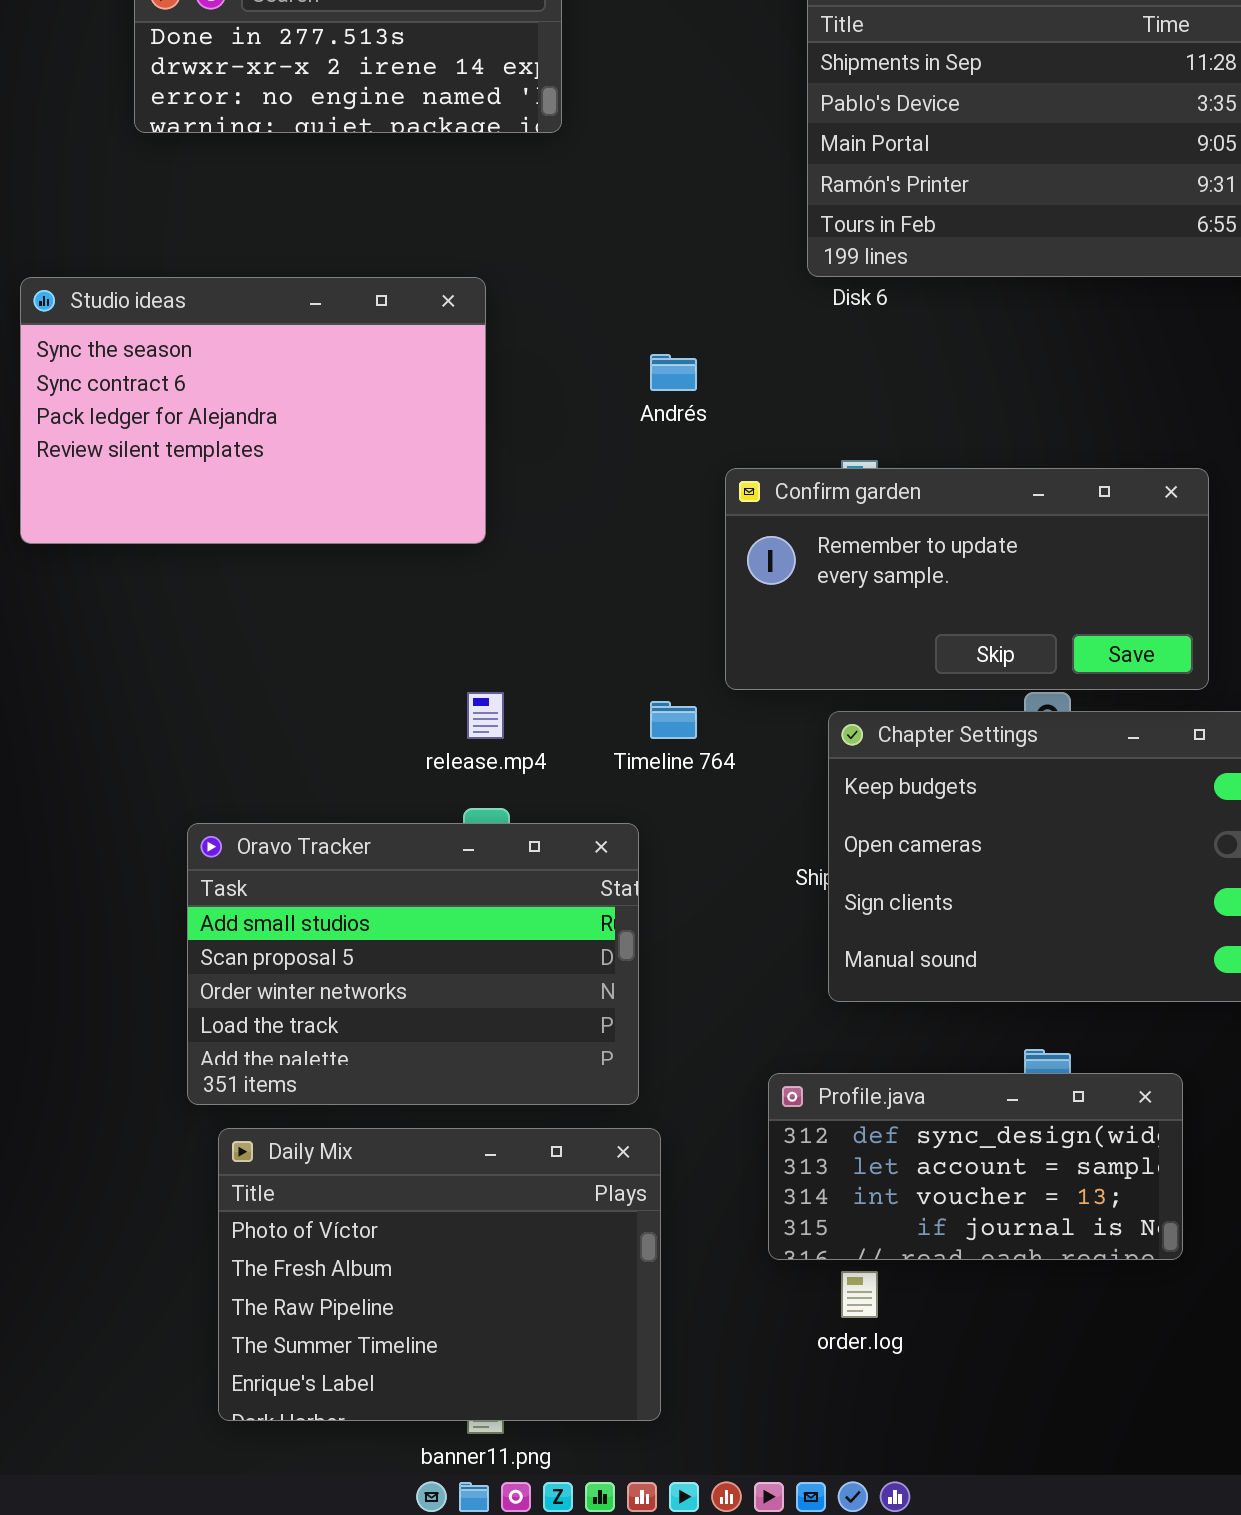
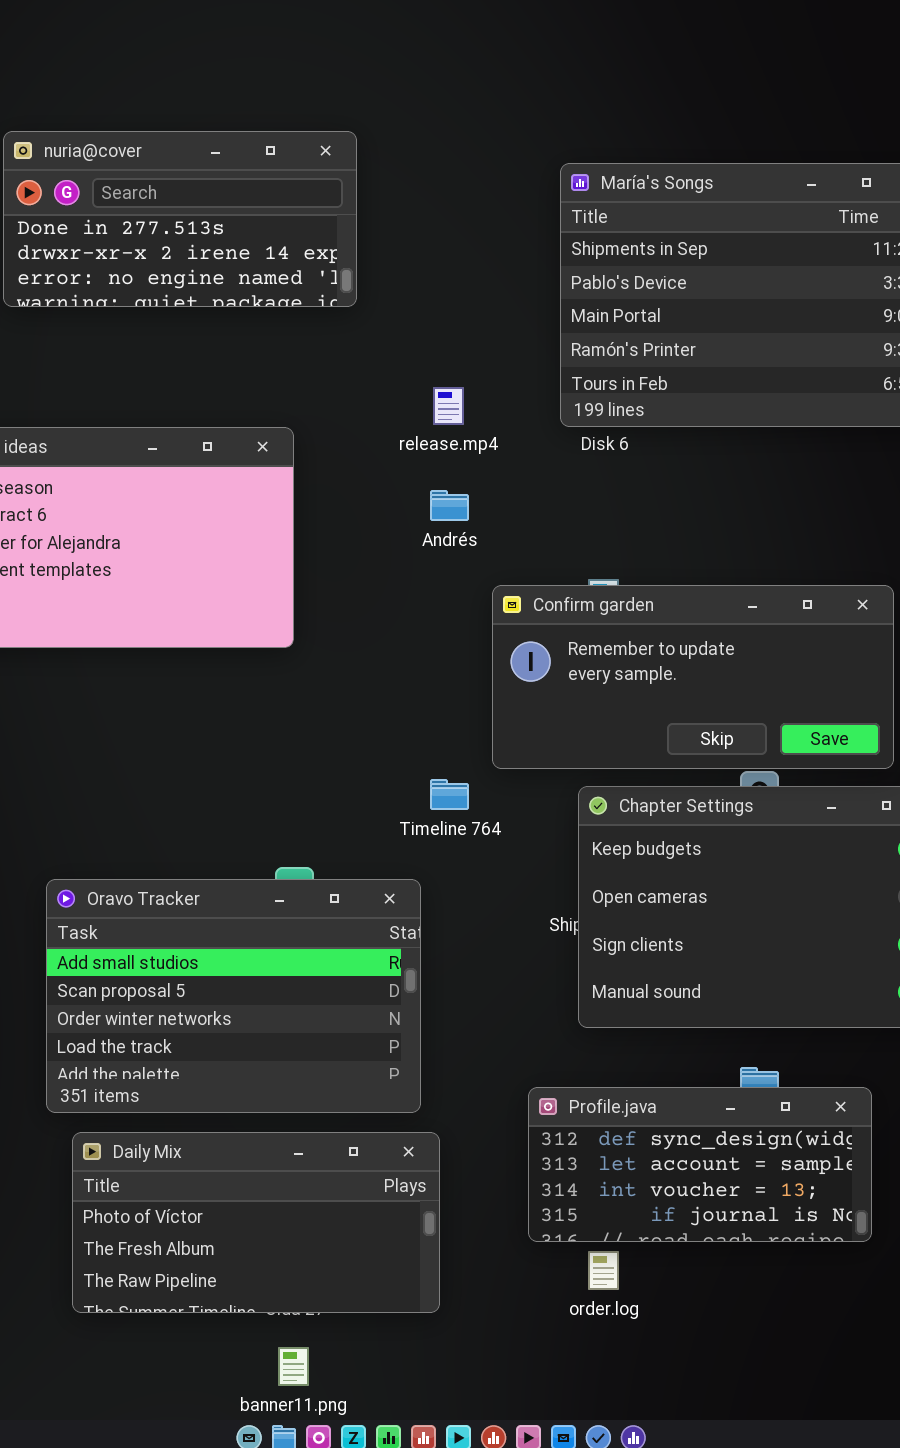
release.mp4: [467,692,504,739] -> [433,387,464,425], moved
Daily Mix: [218,1128,661,1421] -> [72,1132,440,1313], resized

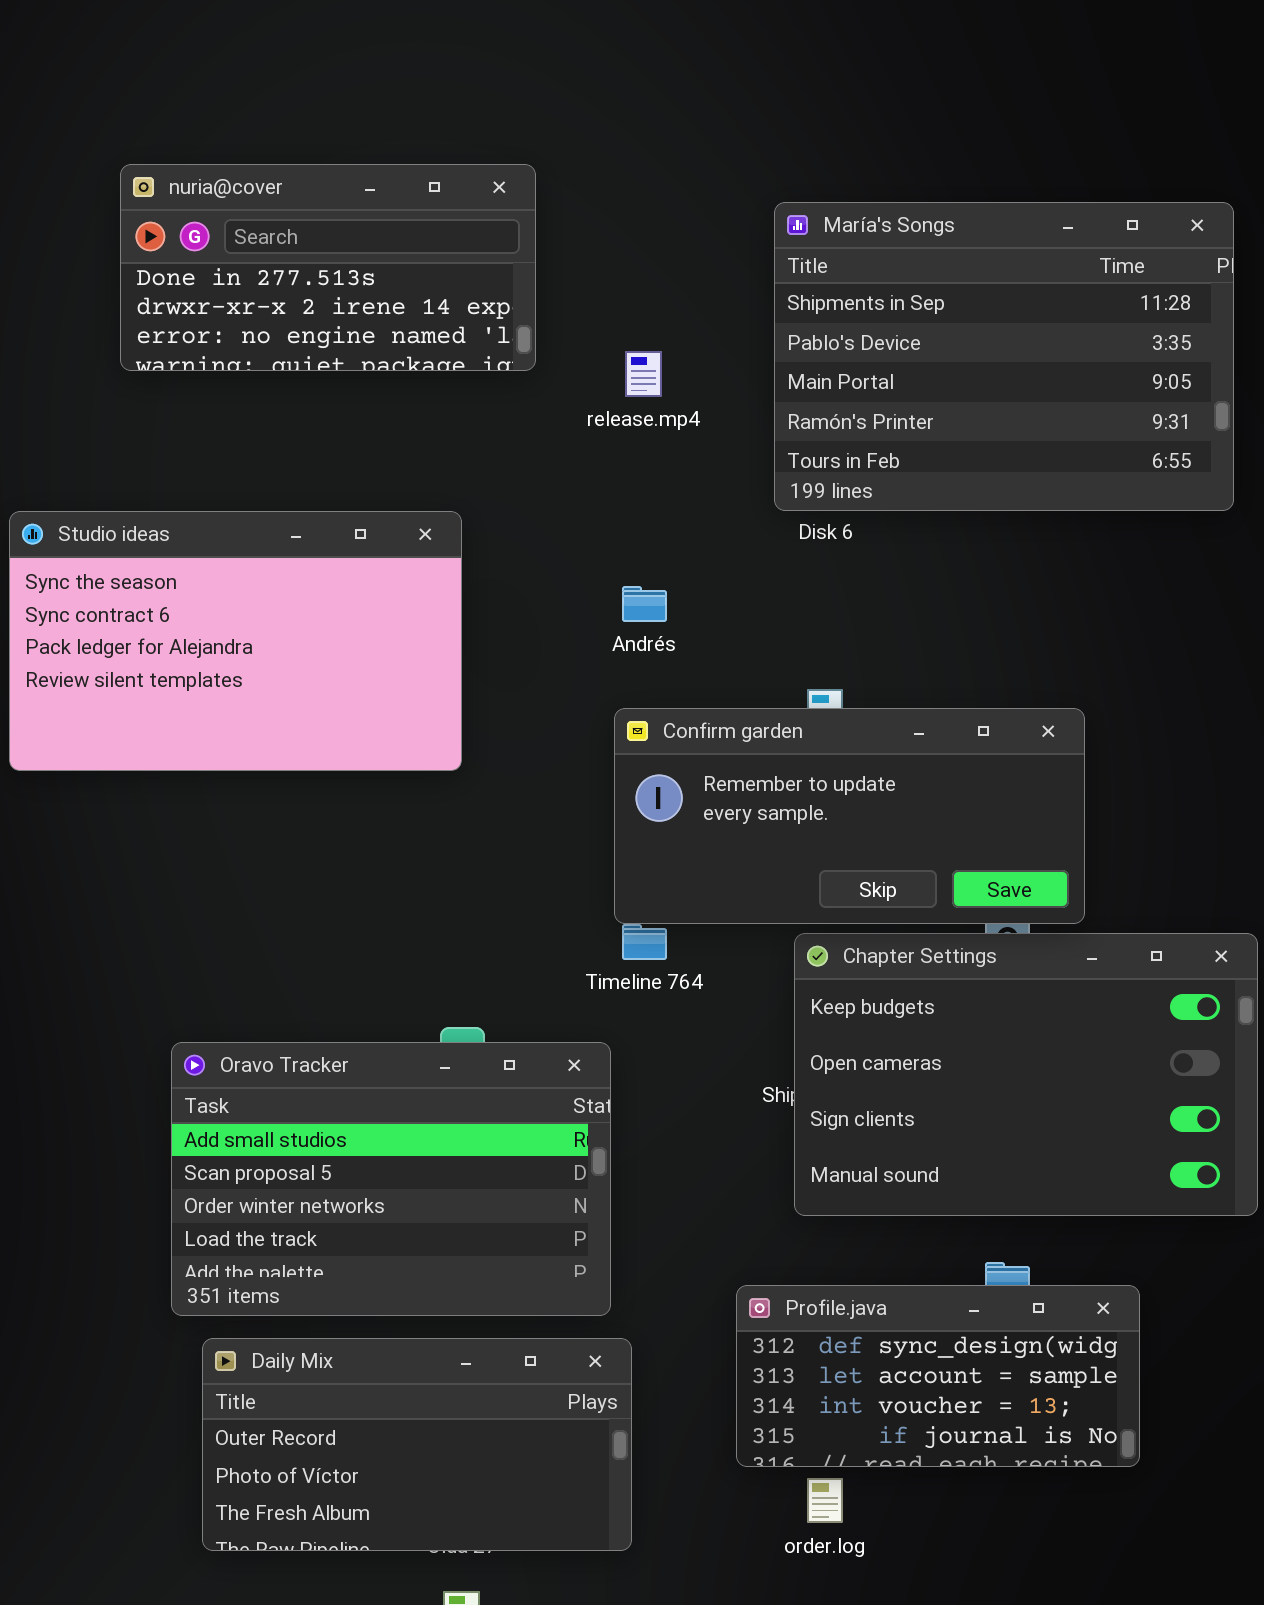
release.mp4: [433,387,464,425] -> [625,351,662,397], moved
Confirm garden: [492,585,894,769] -> [614,708,1085,924], moved
Daily Mix: [72,1132,440,1313] -> [202,1338,632,1551], scrolled up 1 row

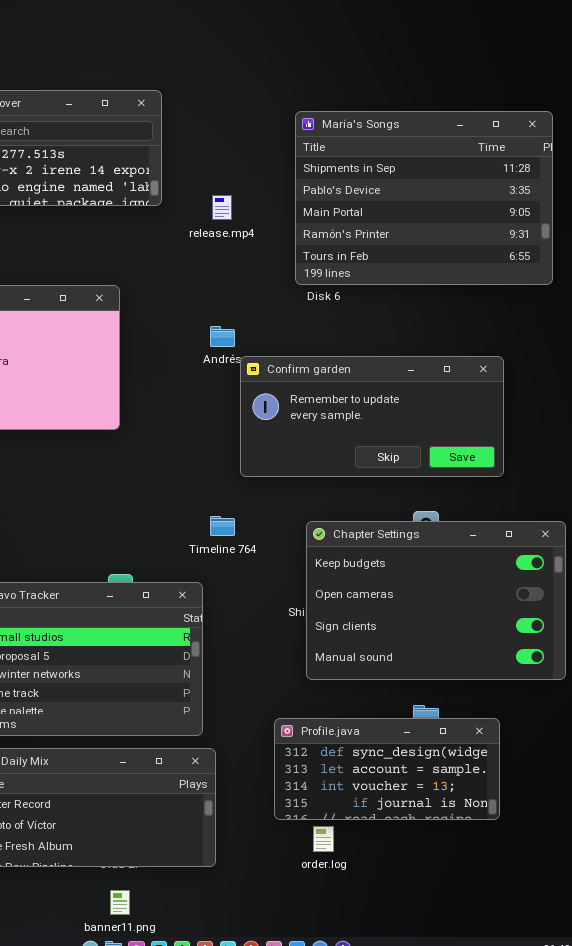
Confirm garden: [614,708,1085,924] -> [240,356,504,477], moved

